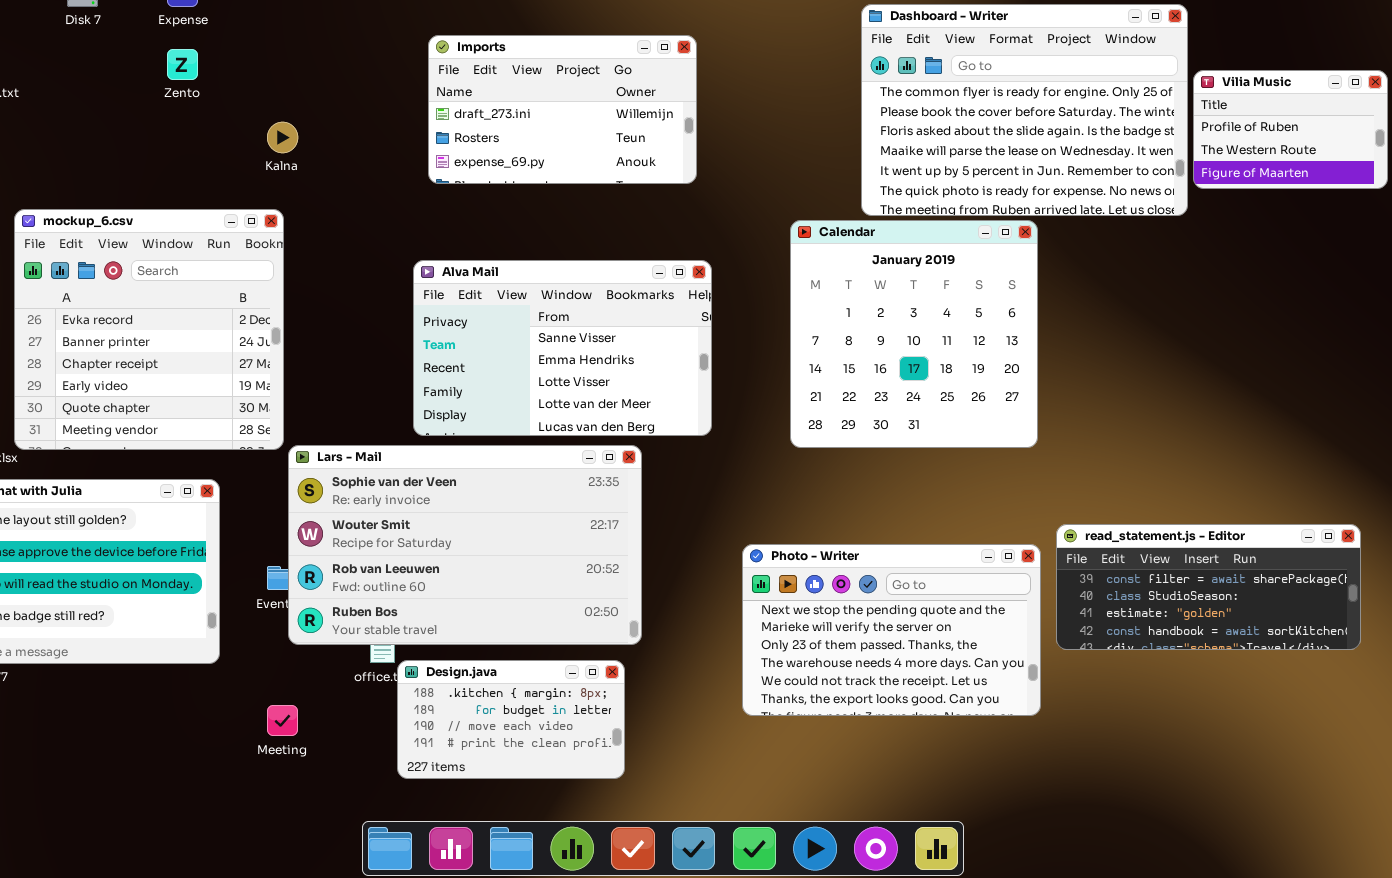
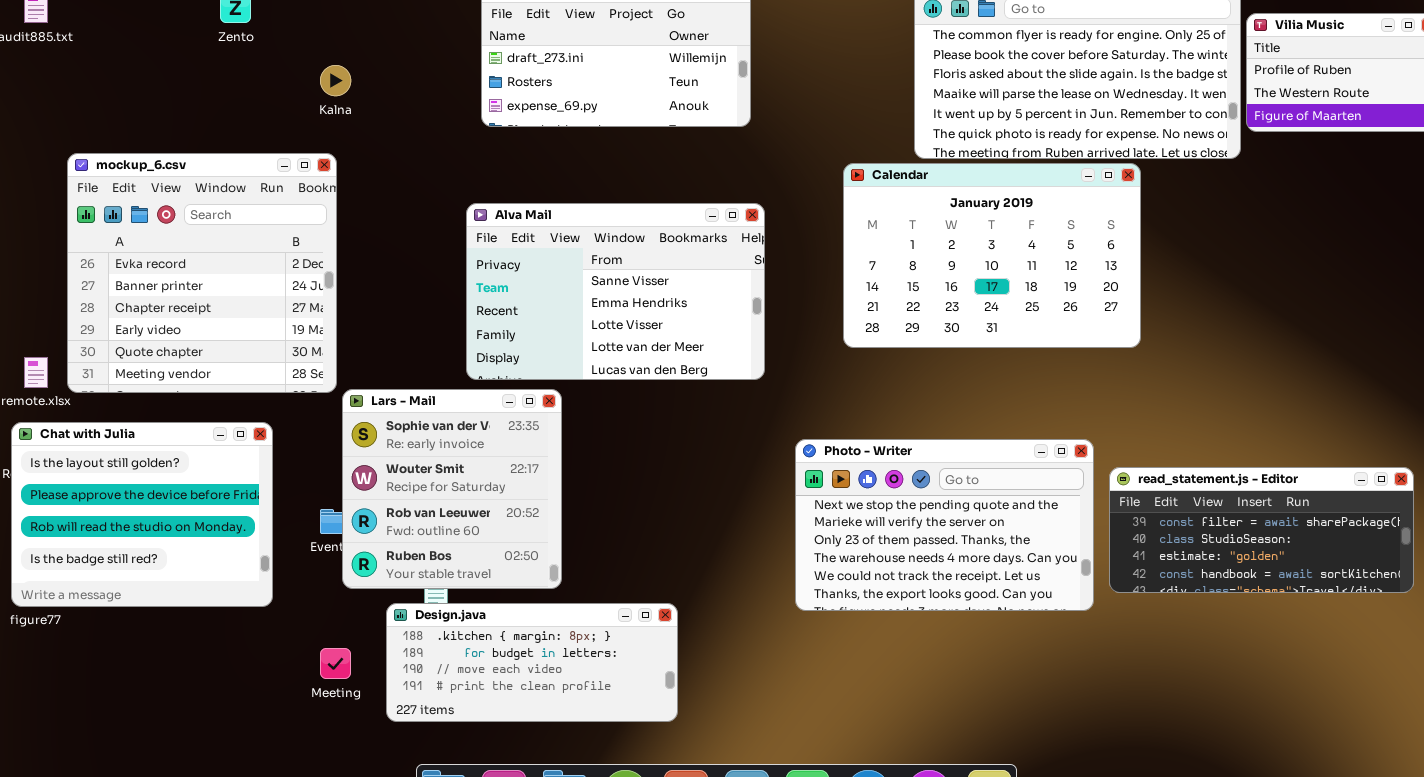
Calendar: [790,220,1038,448] -> [843,163,1141,348], resized
Lars - Mail: [288,445,642,645] -> [342,389,562,589], resized
Photo - Writer: [742,544,1041,716] -> [795,439,1094,611], moved
Design.java: [397,660,625,779] -> [386,603,678,722], resized

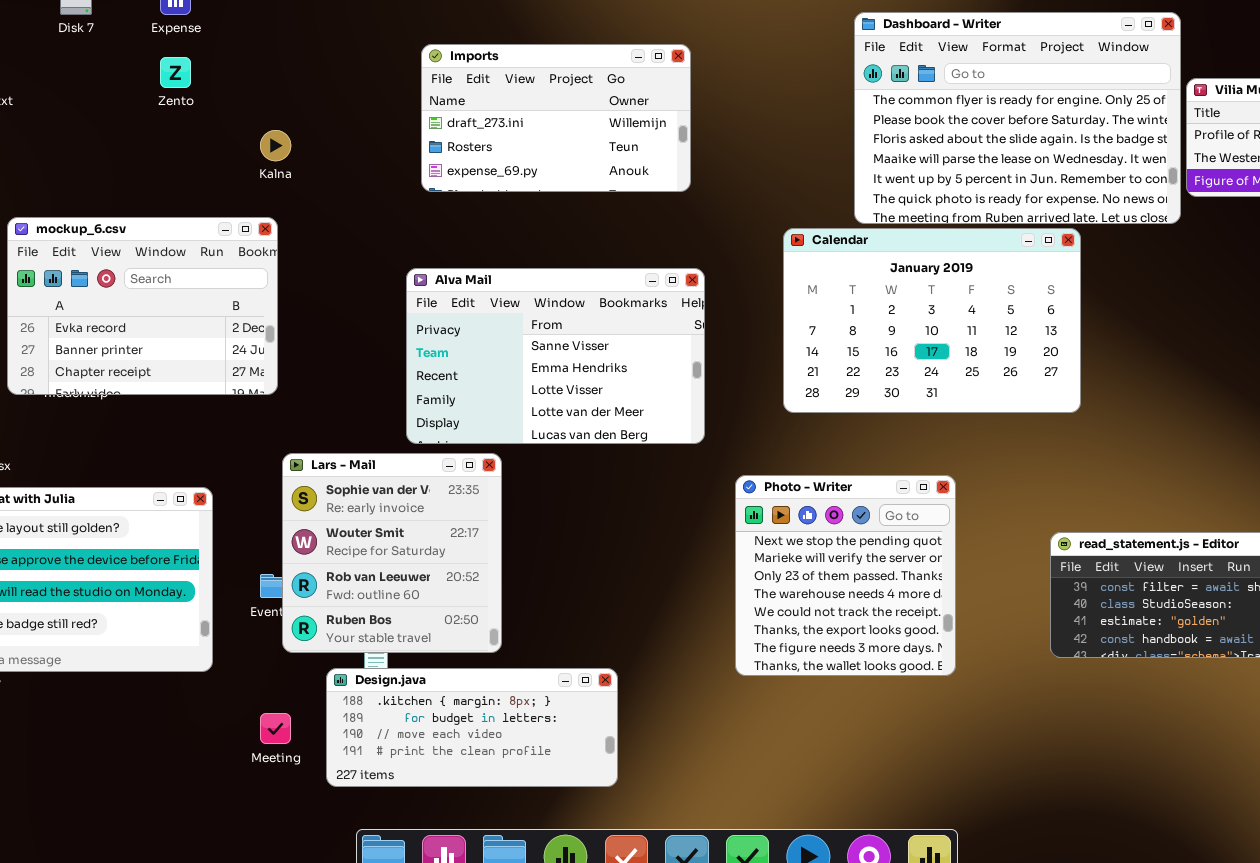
mockup_6.csv: [67,153,337,393] -> [7,217,278,395], resized
Photo - Writer: [795,439,1094,611] -> [735,475,956,676], resized

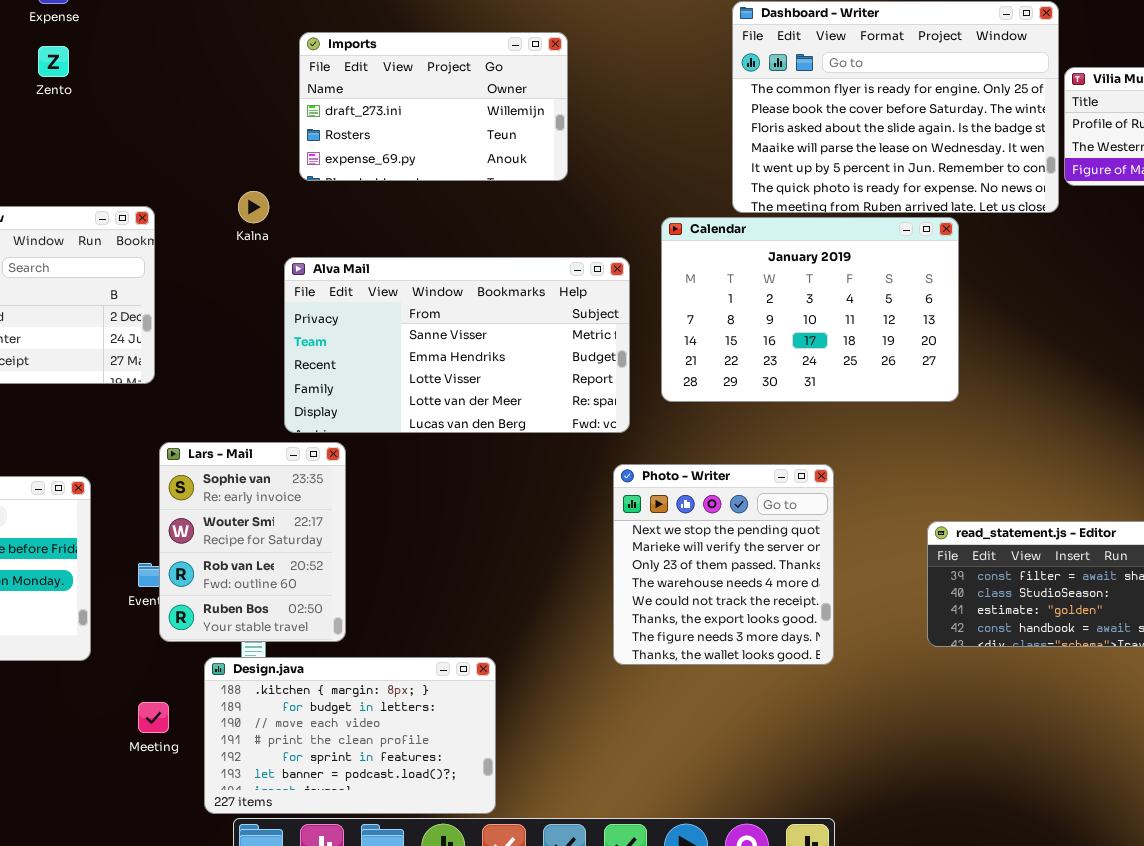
Kalna: [260,130,291,161] -> [238,191,269,223], moved
Alva Mail: [406,268,705,444] -> [284,257,630,433], resized
Lars - Mail: [282,453,502,653] -> [159,442,346,642], resized
Design.java: [326,668,618,787] -> [204,657,496,814], resized

